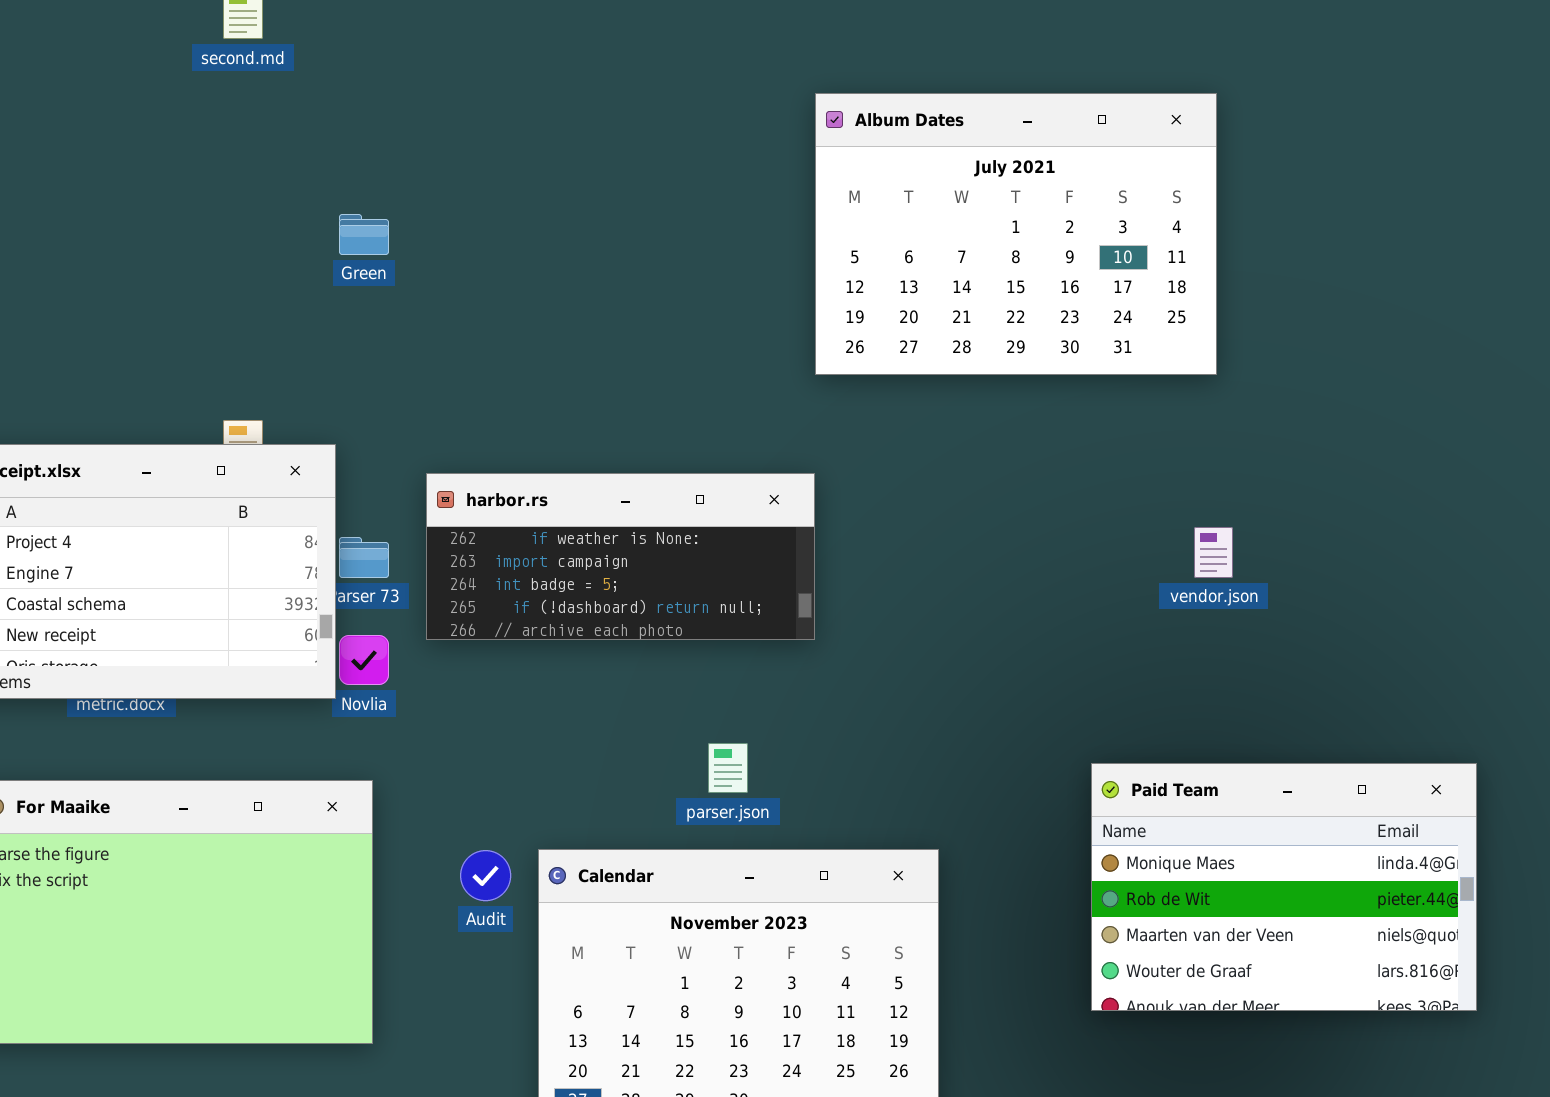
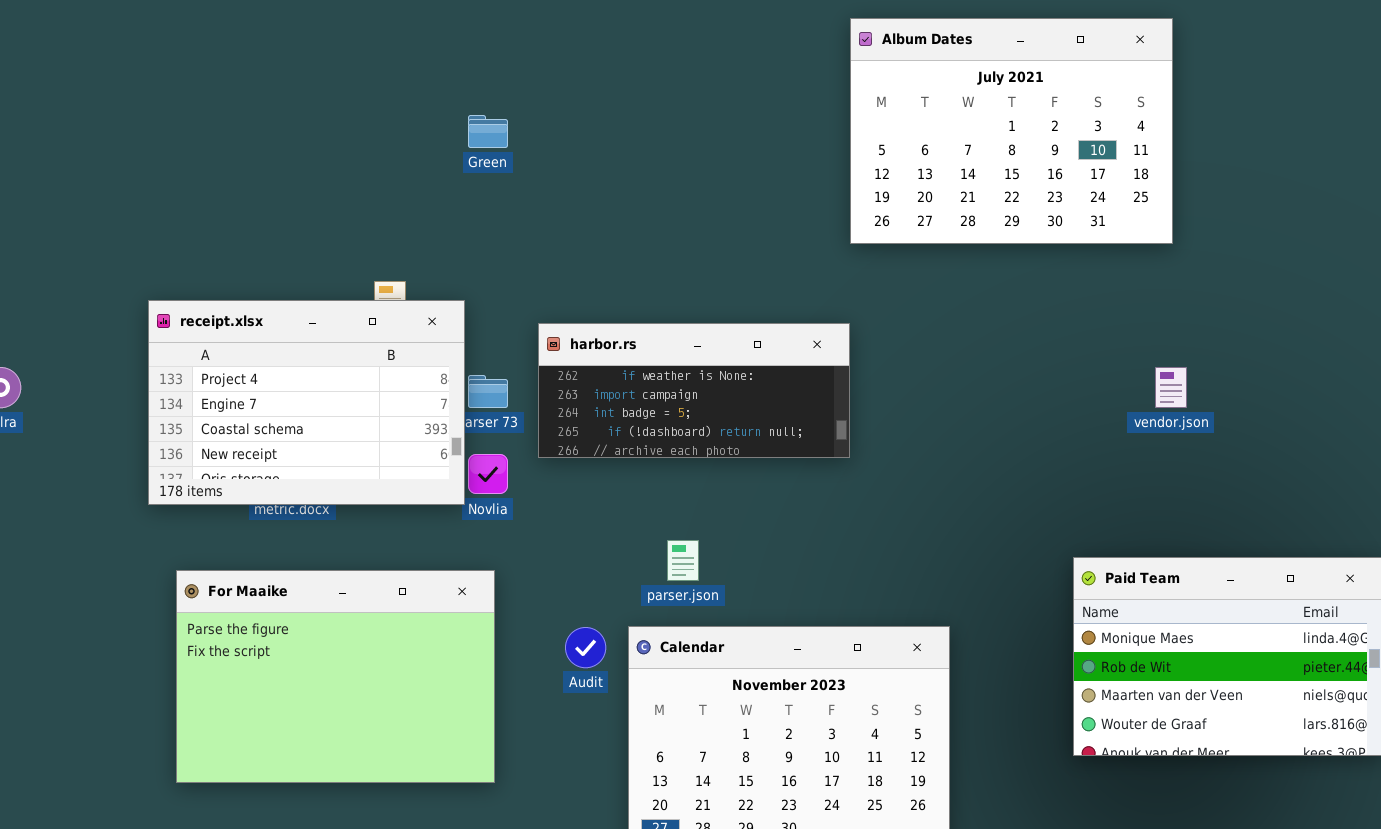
parser.json: [708,743,748,793] -> [667,540,699,581], moved

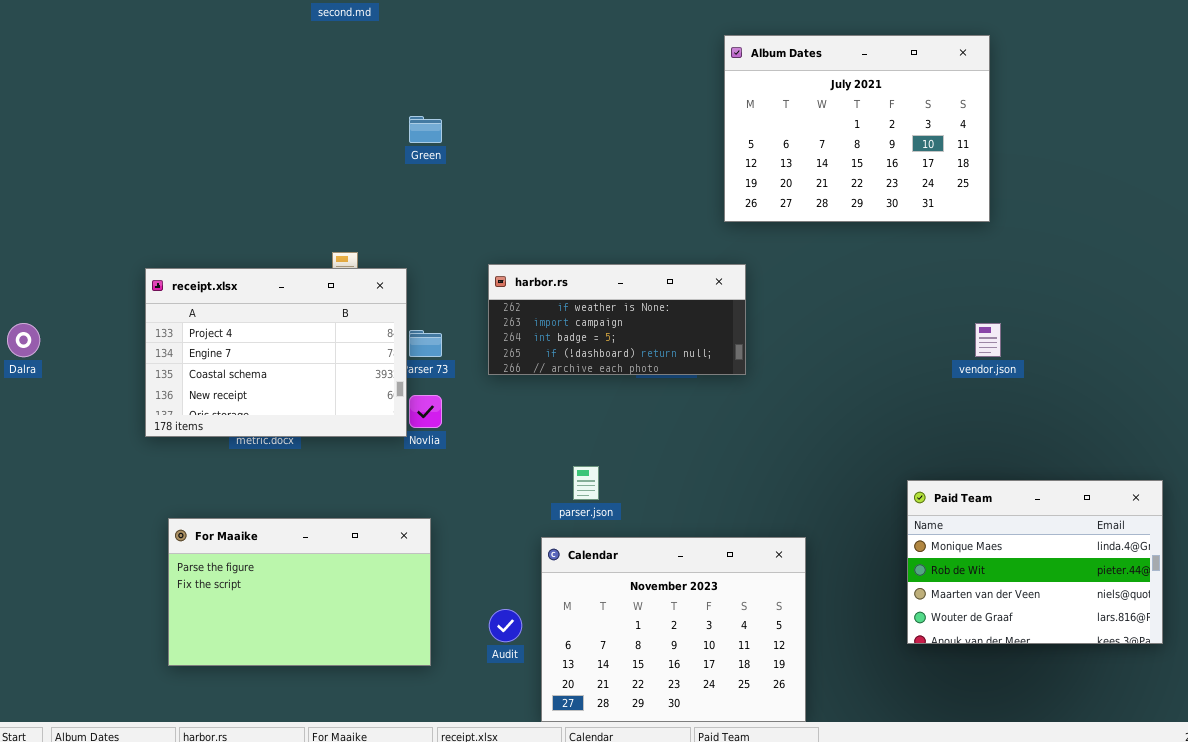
harbor.rs: [538,323,850,458] -> [488,264,746,375], moved
For Maaike: [176,570,495,783] -> [168,518,431,666], resized
Audit: [565,627,606,668] -> [489,609,522,642], moved

